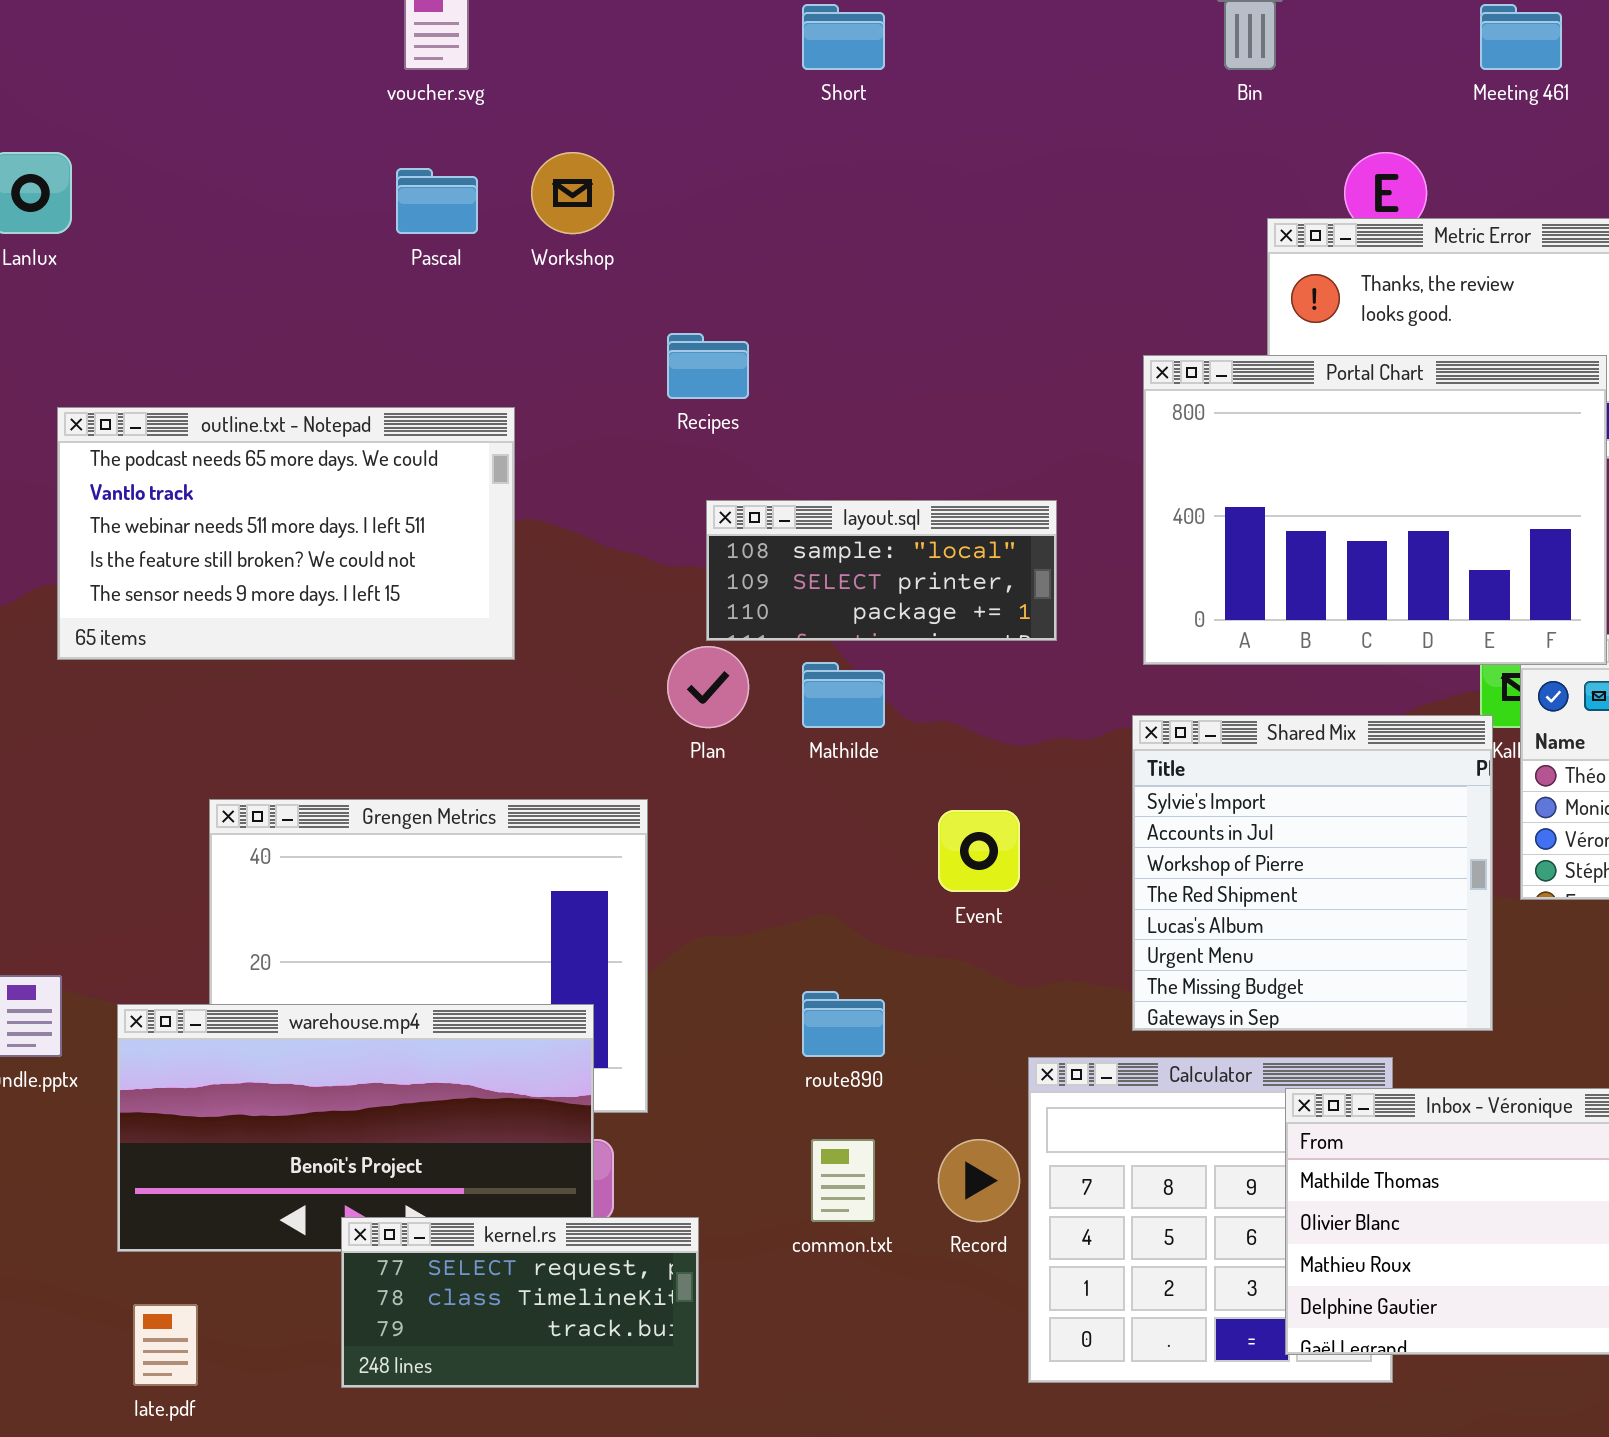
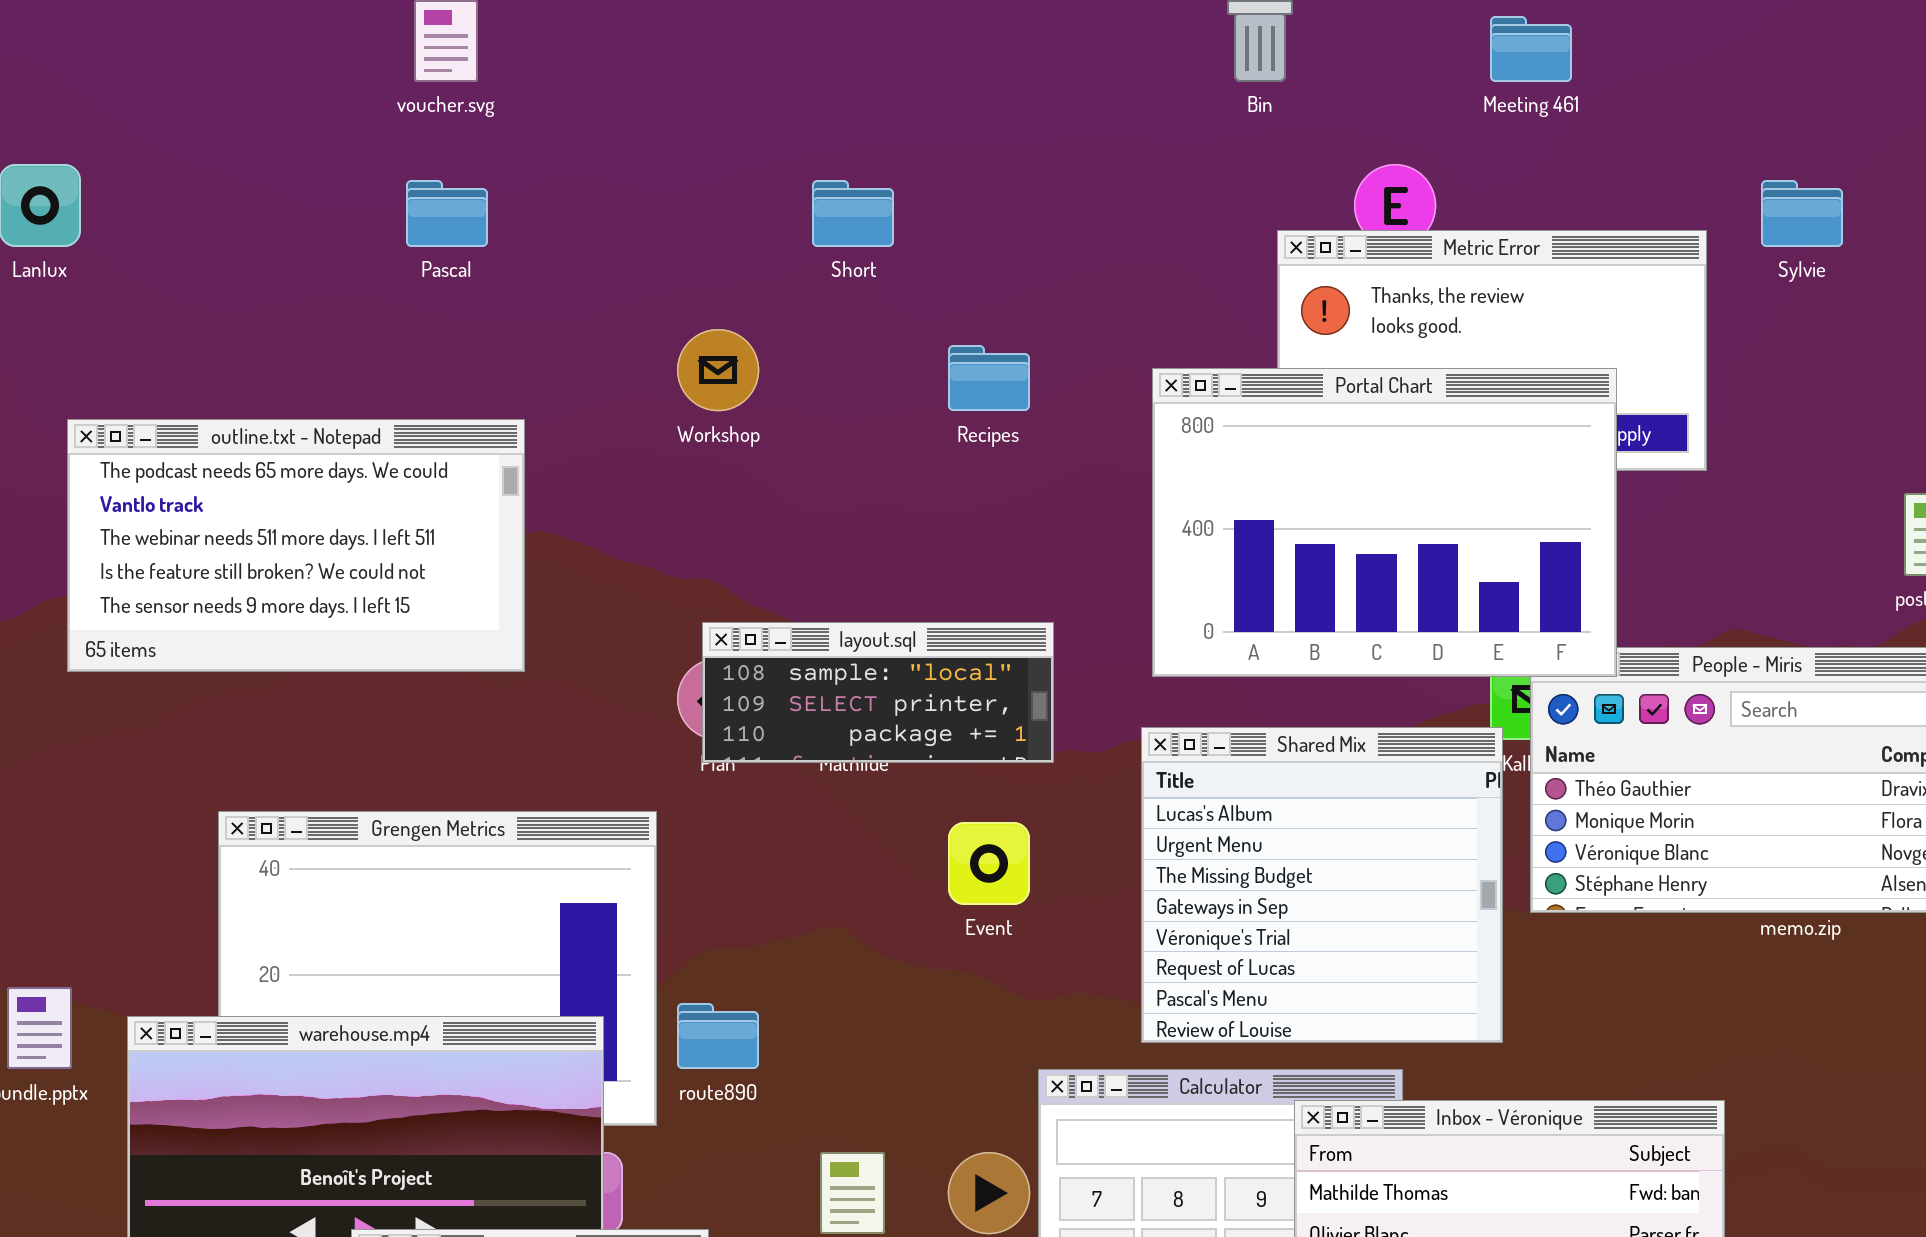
Short: [802,4,885,70] -> [812,180,894,247], moved
Workshop: [531,152,614,234] -> [677,329,759,411], moved
Recipes: [667,333,749,399] -> [948,345,1030,411], moved
layout.sql: [706,500,1057,641] -> [702,622,1054,763], moved
Shared Mix: [1132,715,1493,1031] -> [1141,727,1503,1043], scrolled down 4 rows
route890: [802,991,885,1057] -> [677,1003,759,1069], moved

